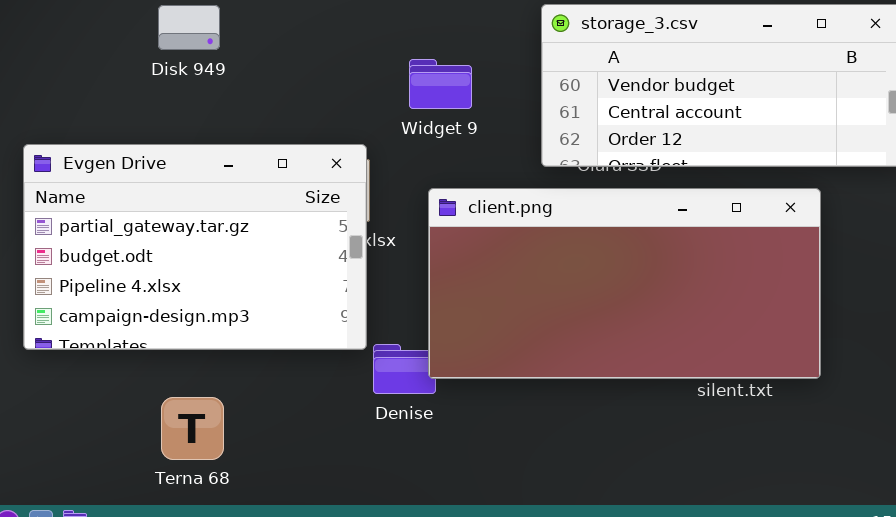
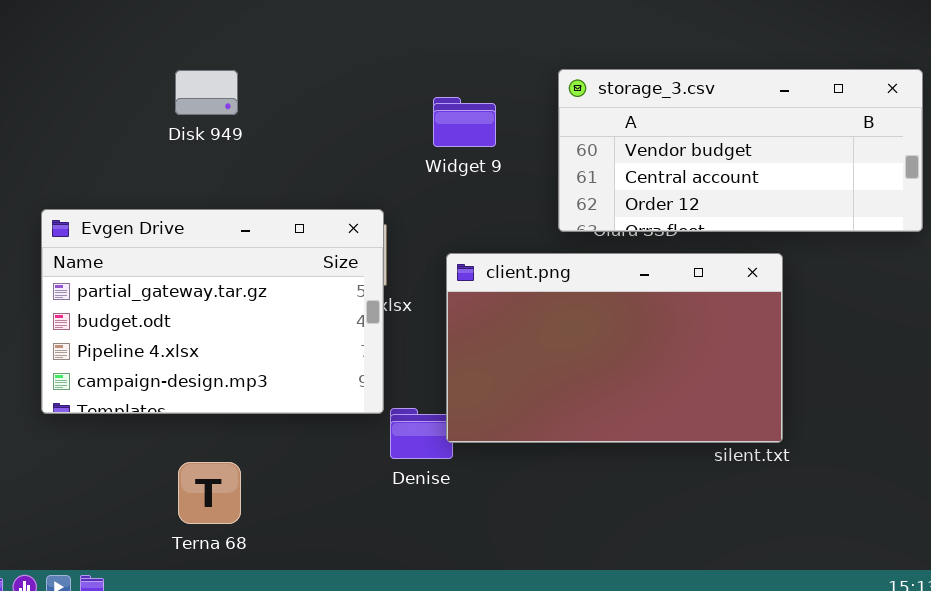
Widget 9: [409,59,472,109] -> [433,97,496,147], moved
client.png: [428,188,821,379] -> [446,253,783,443], resized

